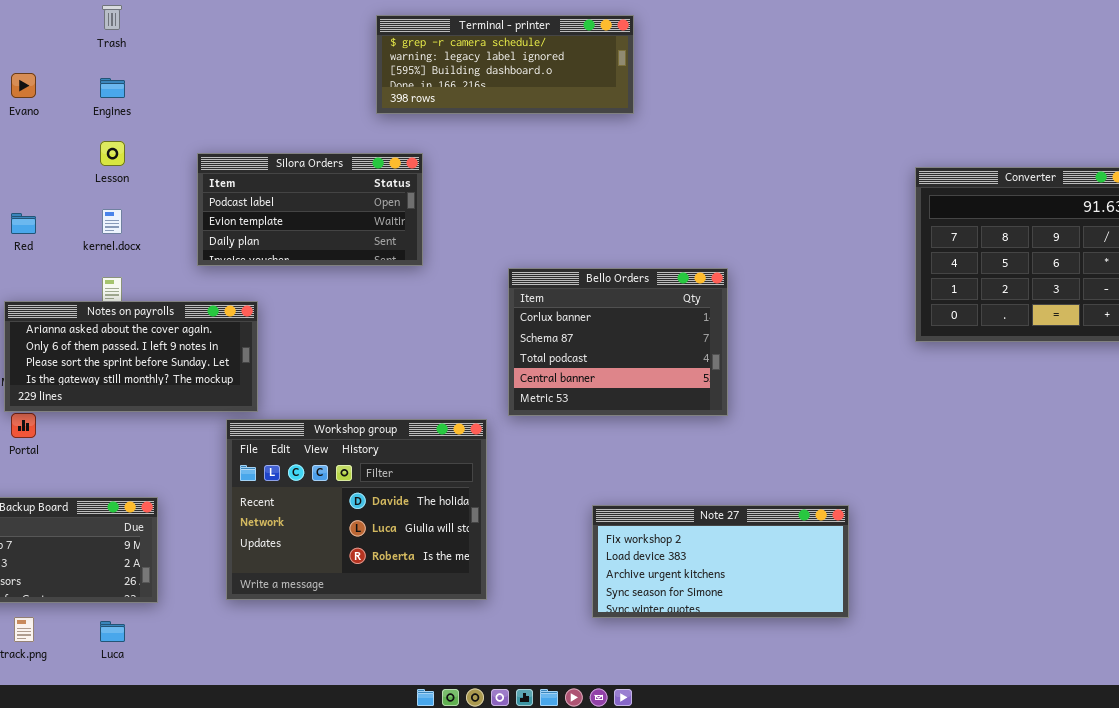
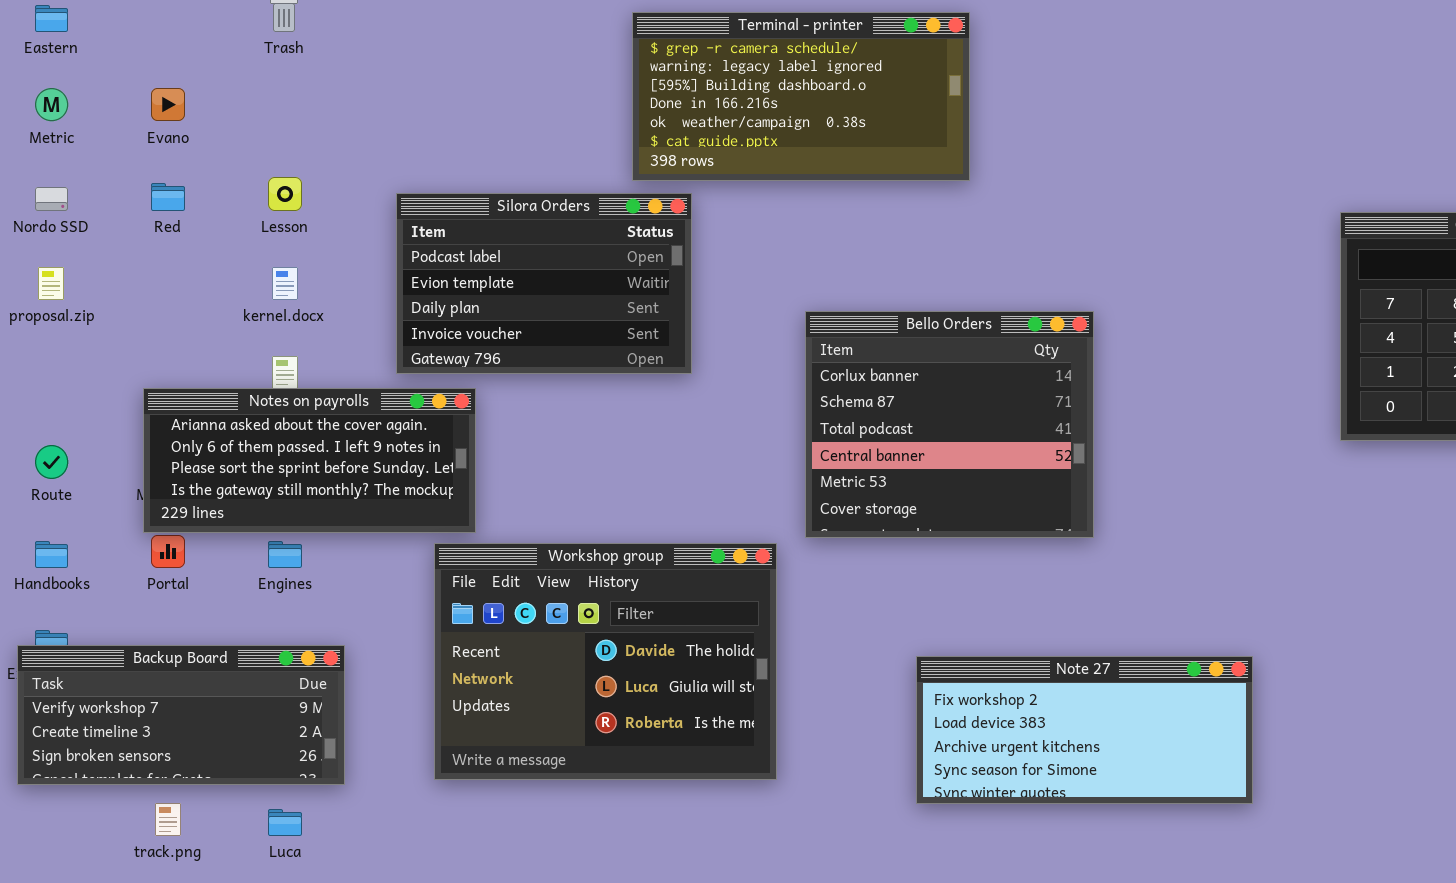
Terminal - printer: [376,15,634,114] -> [632,12,970,181], resized
Engines: [100,78,125,98] -> [268,541,302,568], moved
Silora Orders: [197,153,423,266] -> [396,193,692,374], resized
Red: [11,213,36,234] -> [151,183,185,211], moved
Bello Orders: [508,268,728,416] -> [805,311,1094,538], resized

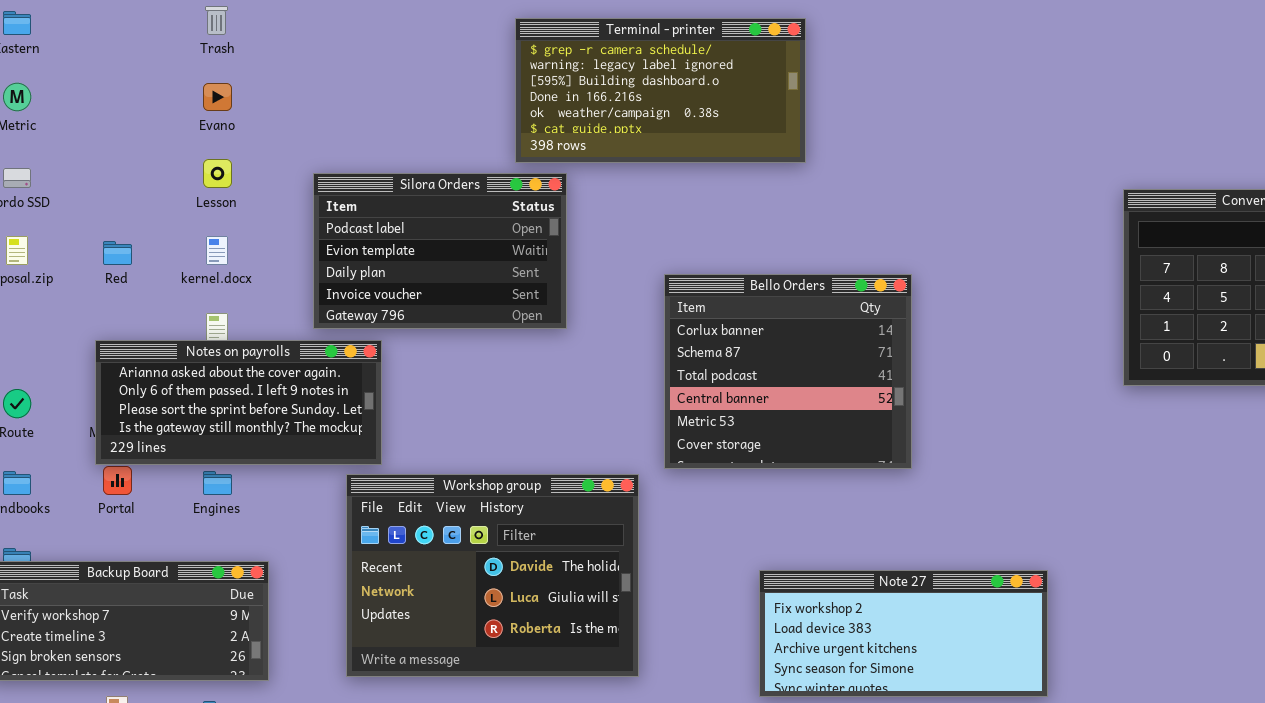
Evano: [151,88,185,121] -> [203,83,232,111], moved
Red: [151,183,185,211] -> [103,241,132,265], moved

